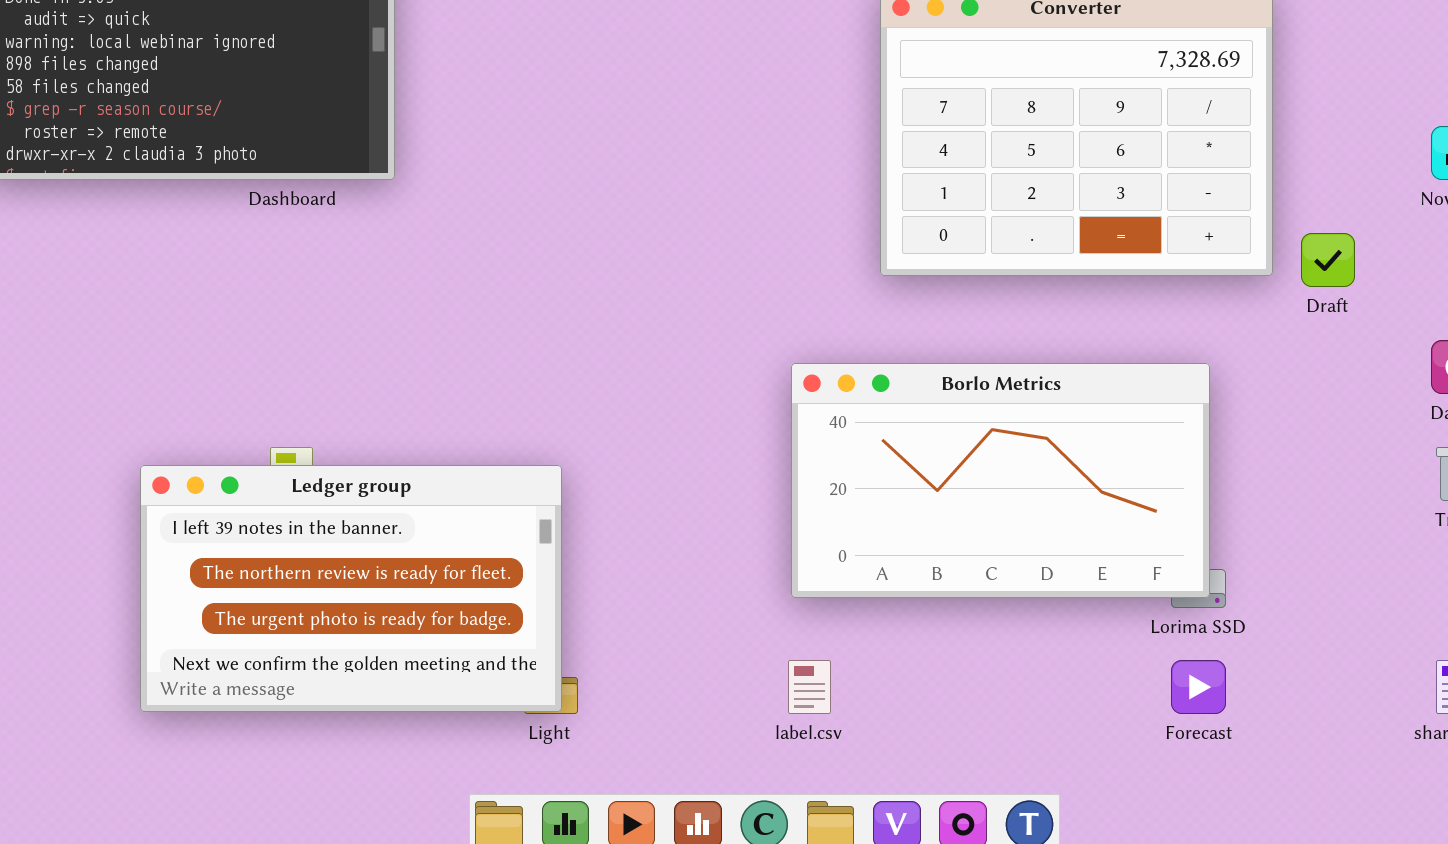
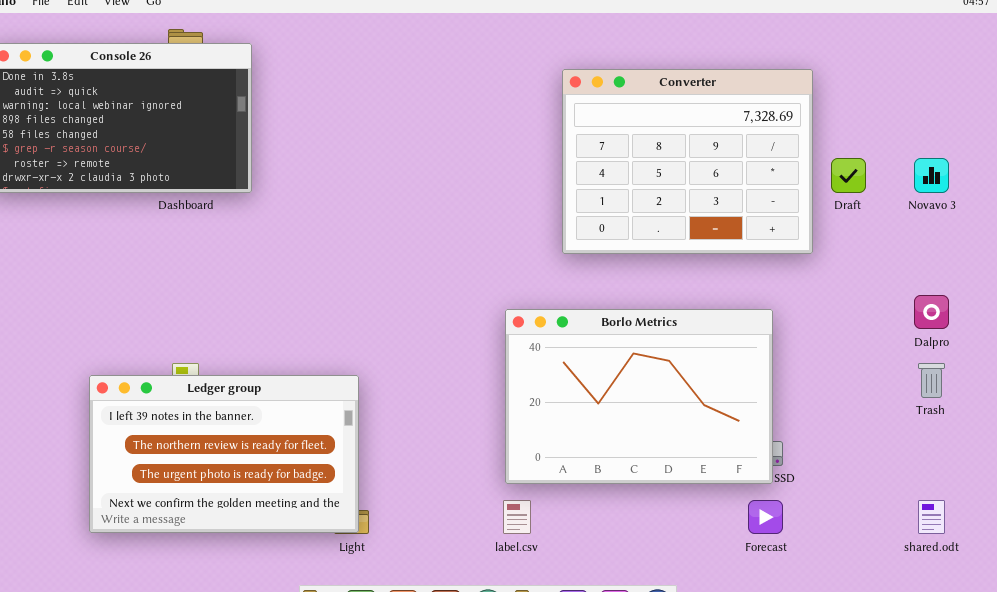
Draft: [1301,233,1355,287] -> [831,158,866,193], moved
Borlo Metrics: [791,363,1210,598] -> [505,309,773,484], resized

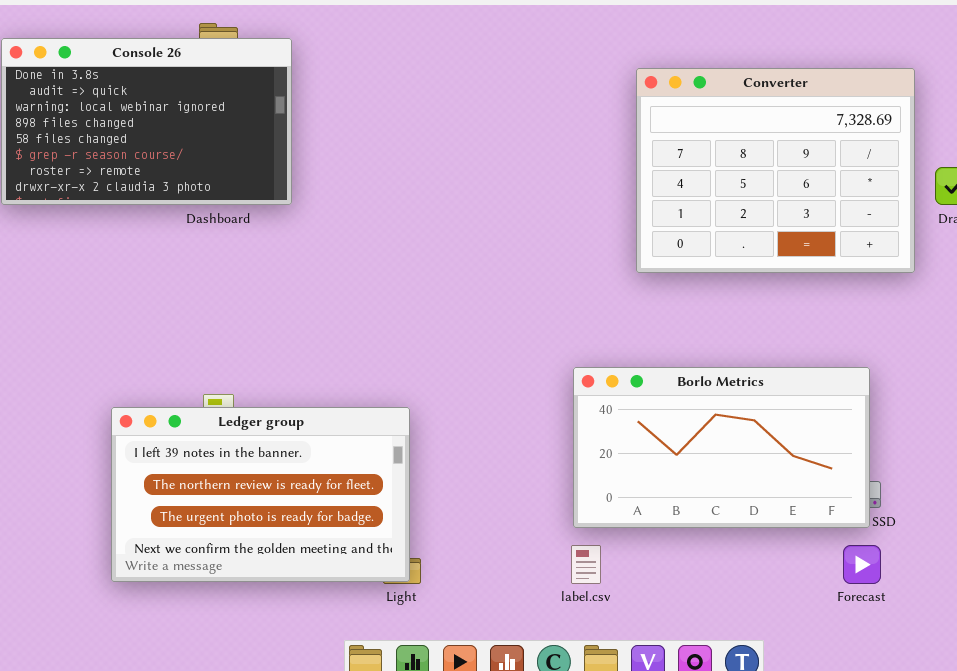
Borlo Metrics: [505,309,773,484] -> [573,367,870,528], resized

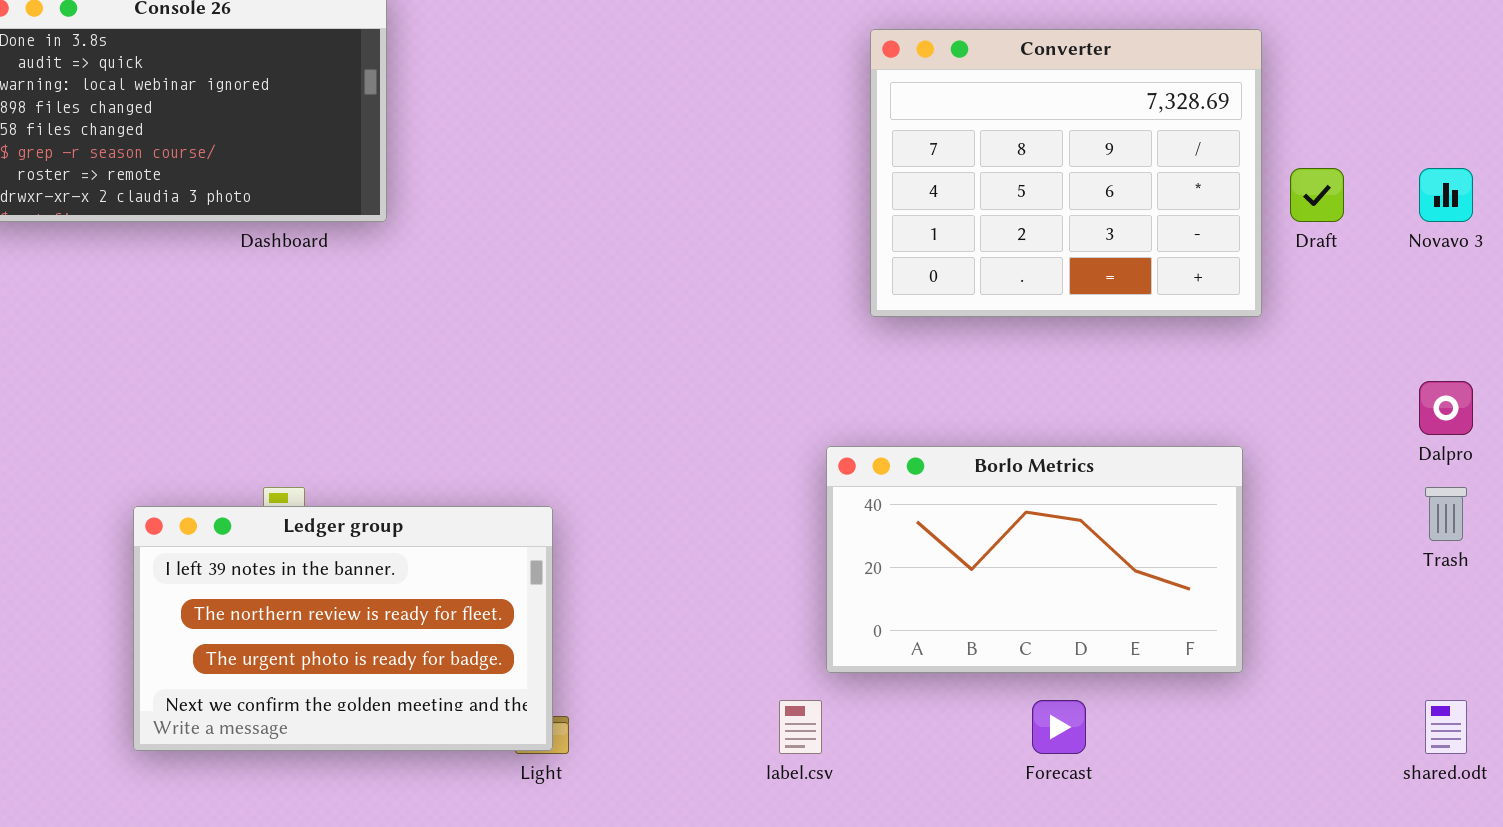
Borlo Metrics: [573,367,870,528] -> [826,446,1243,673], moved
Forecast: [843,545,881,584] -> [1032,700,1086,754], moved

